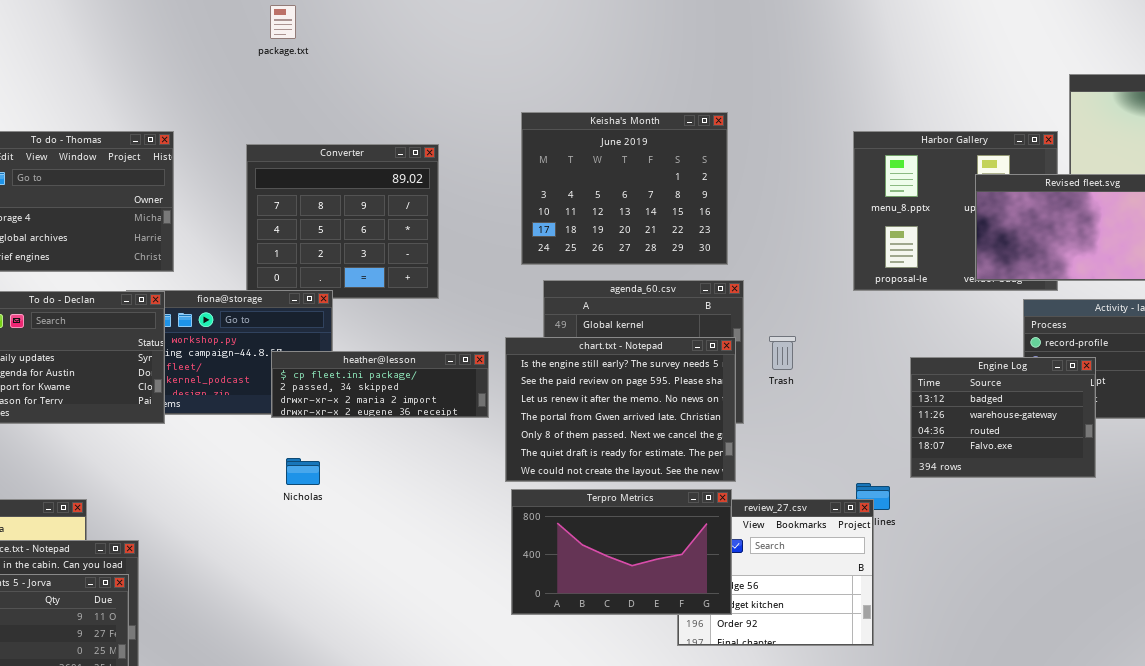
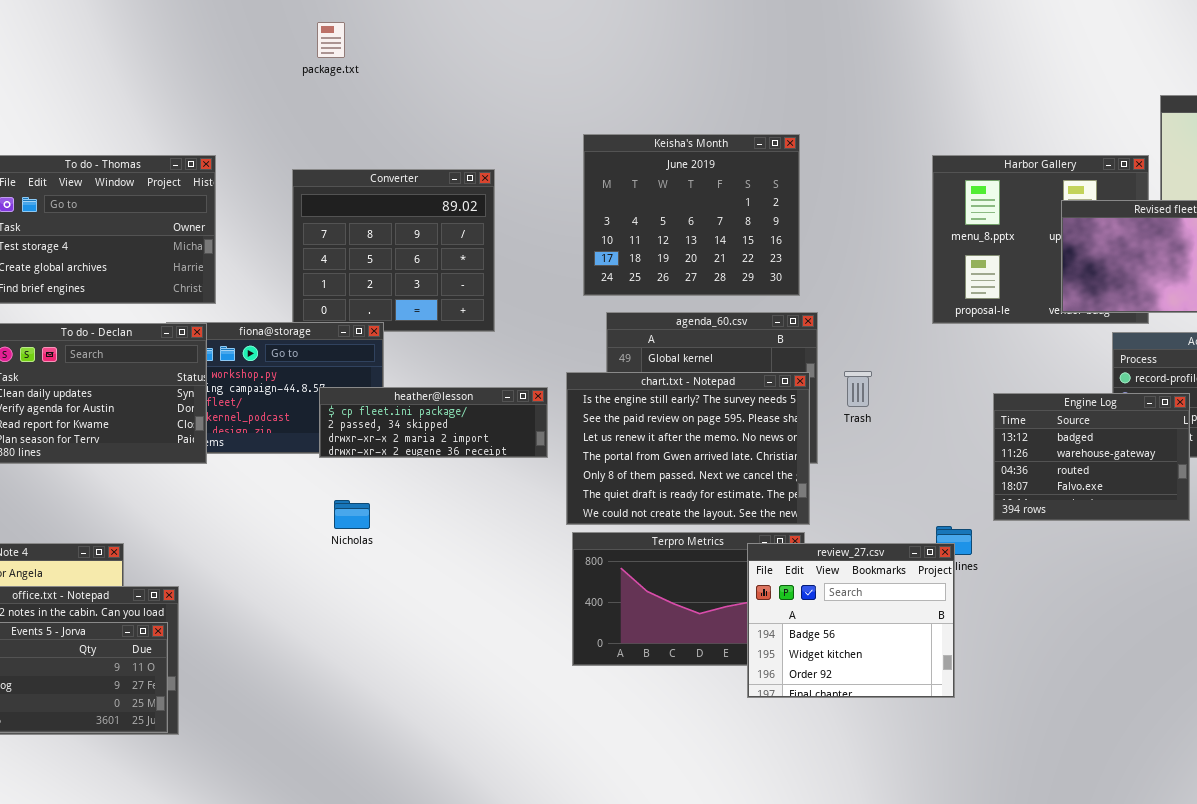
review_27.csv: [677,499,874,646] -> [747,543,955,698], raised

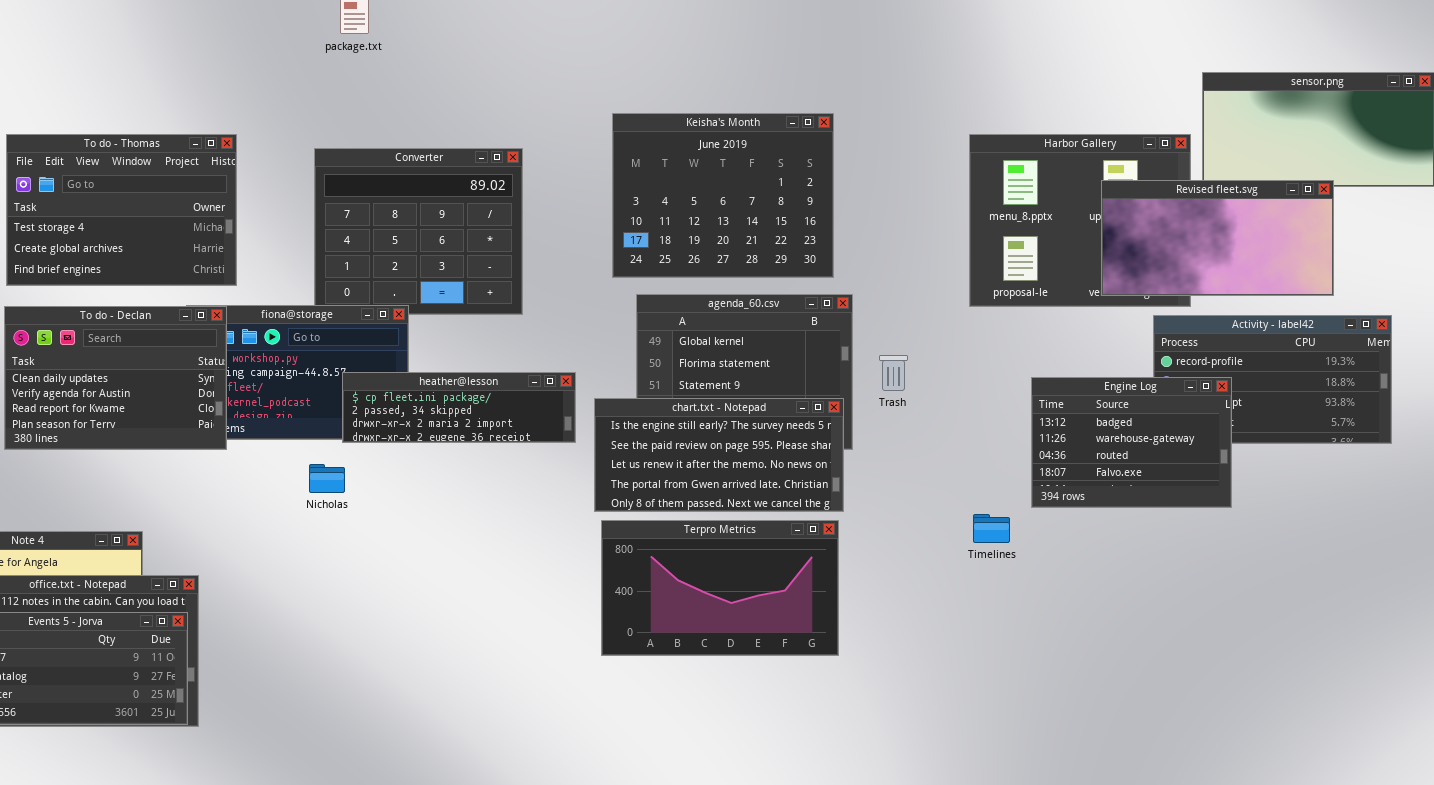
chart.txt - Notepad: [566,372,810,525] -> [594,398,844,512], resized
Nicholas: [334,500,370,529] -> [309,464,345,493], moved
review_27.csv: [747,543,955,698] -> none, closed

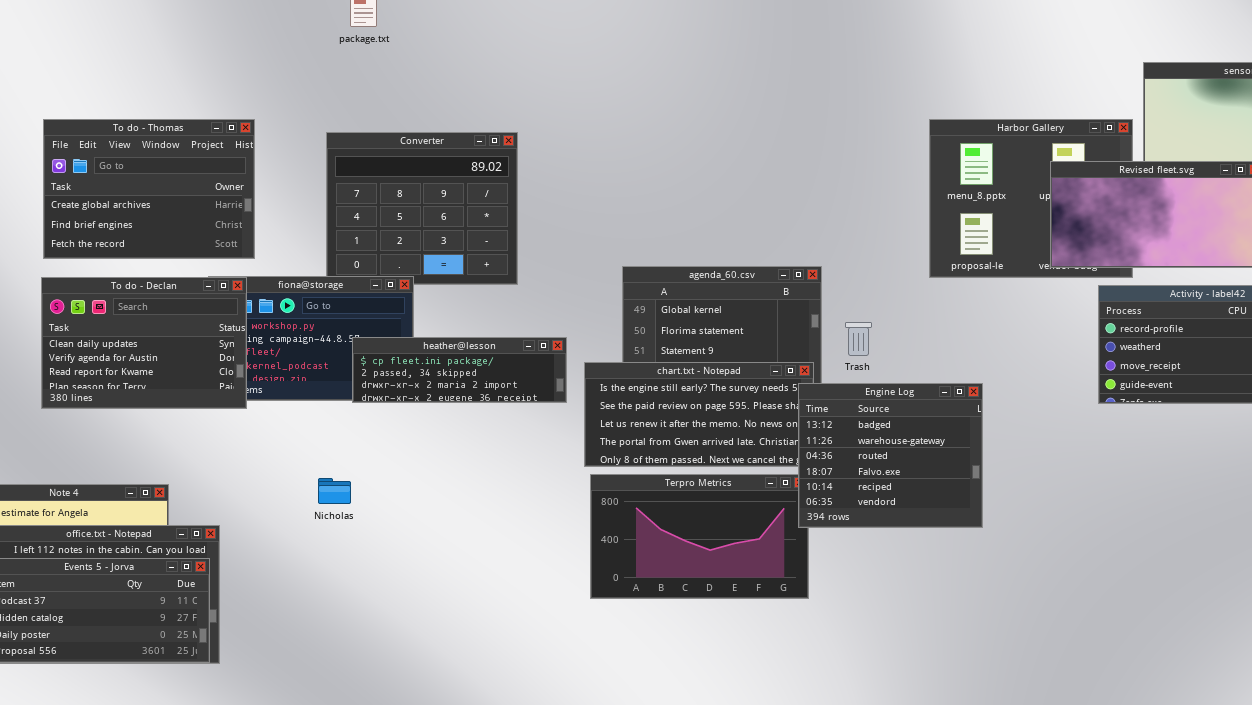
Keisha's Month: [612,113,834,278] -> none, closed
To do - Thomas: [6,134,237,286] -> [43,119,255,259], scrolled down 1 row
Engine Log: [1031,377,1232,508] -> [798,383,983,528], moved, resized
Nicholas: [309,464,345,493] -> [318,478,351,504], moved

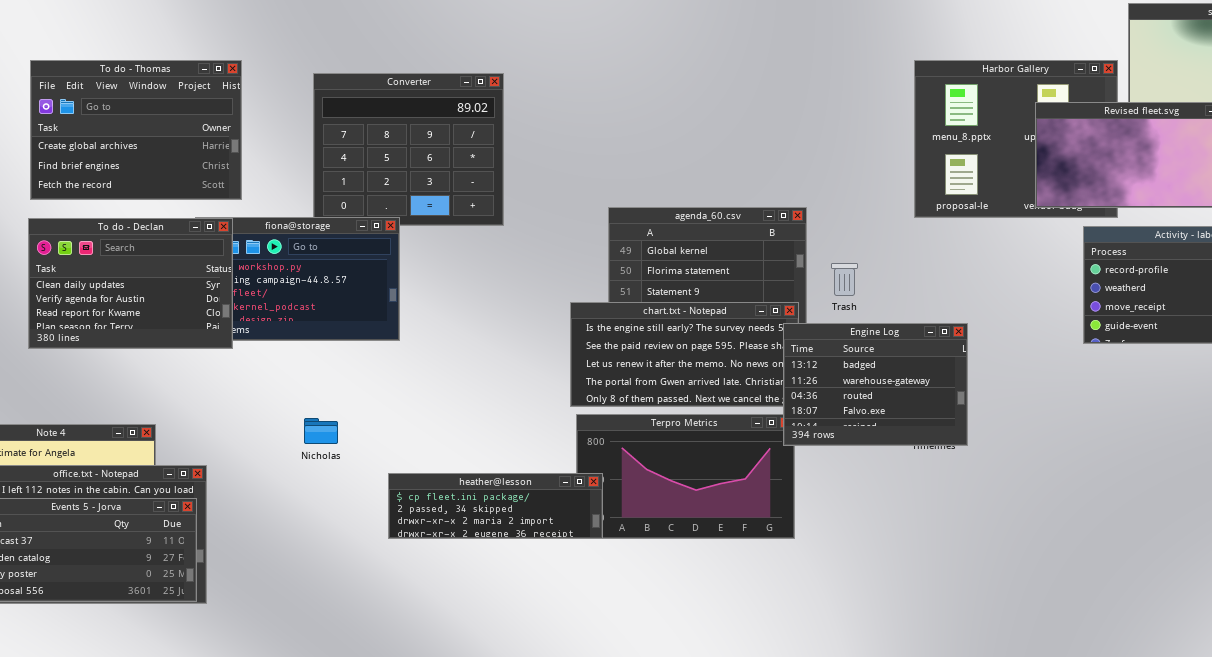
heather@lesson: [352,337,567,403] -> [388,473,603,539], moved
Engine Log: [798,383,983,528] -> [783,323,968,446], resized

